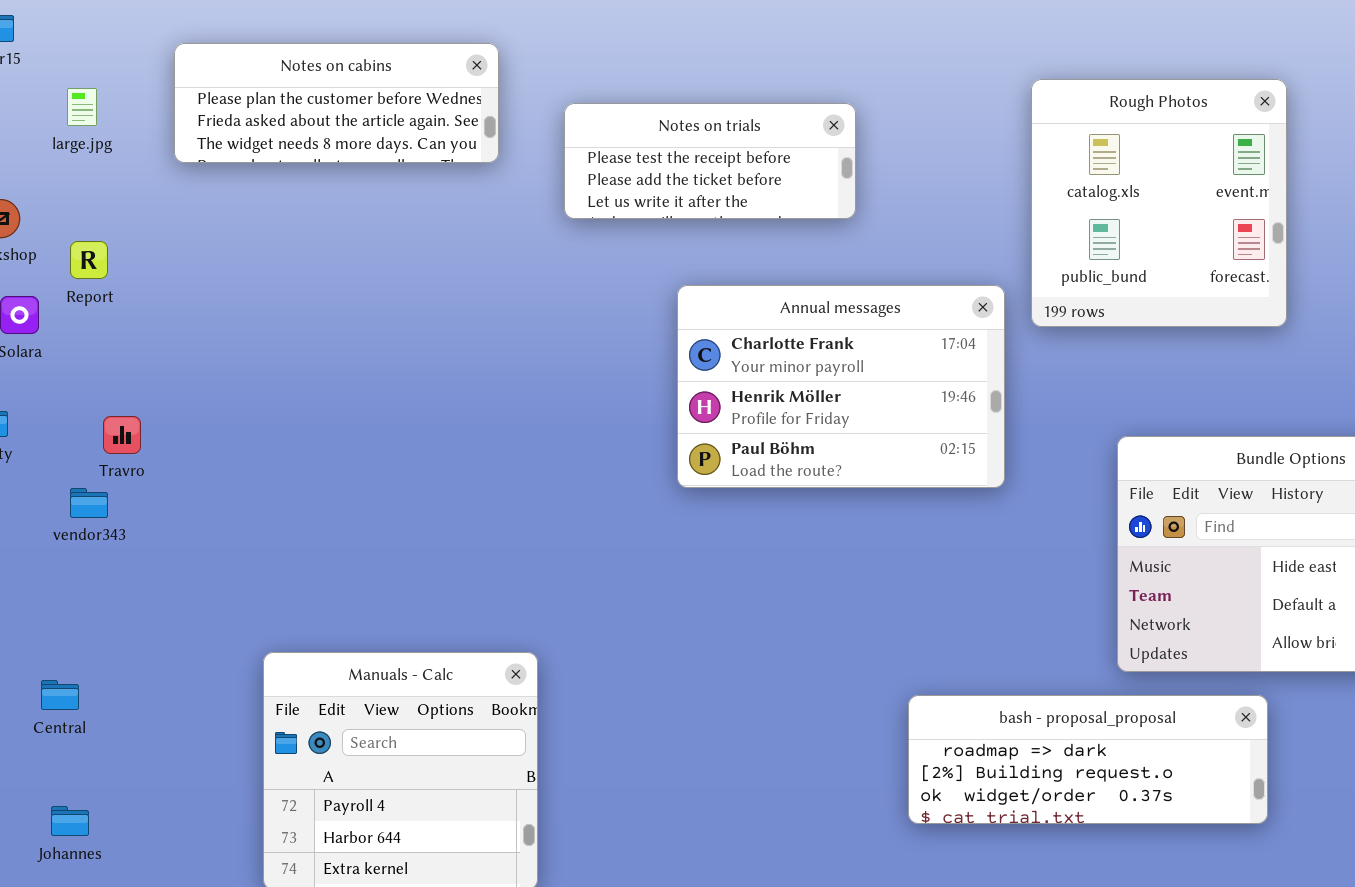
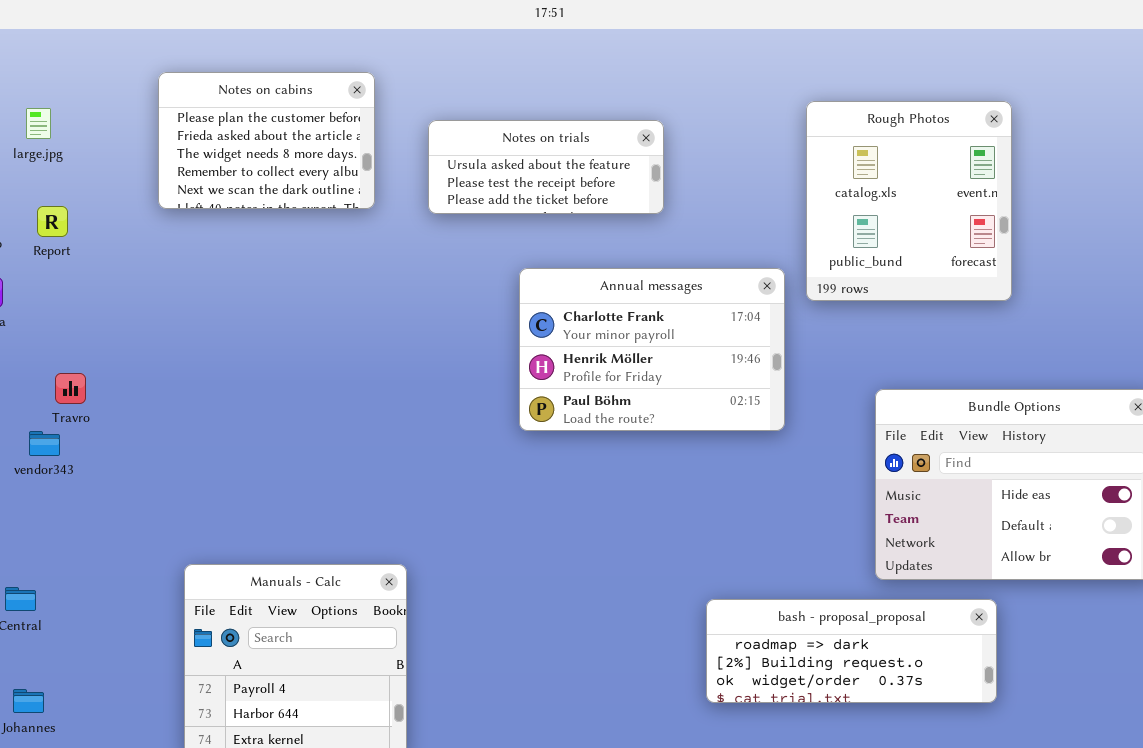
Notes on cabins: [174,43,499,163] -> [158,72,375,209], resized
Notes on trials: [564,103,856,219] -> [428,120,664,214], scrolled up 1 row
Report: [70,241,108,279] -> [37,206,68,237], moved

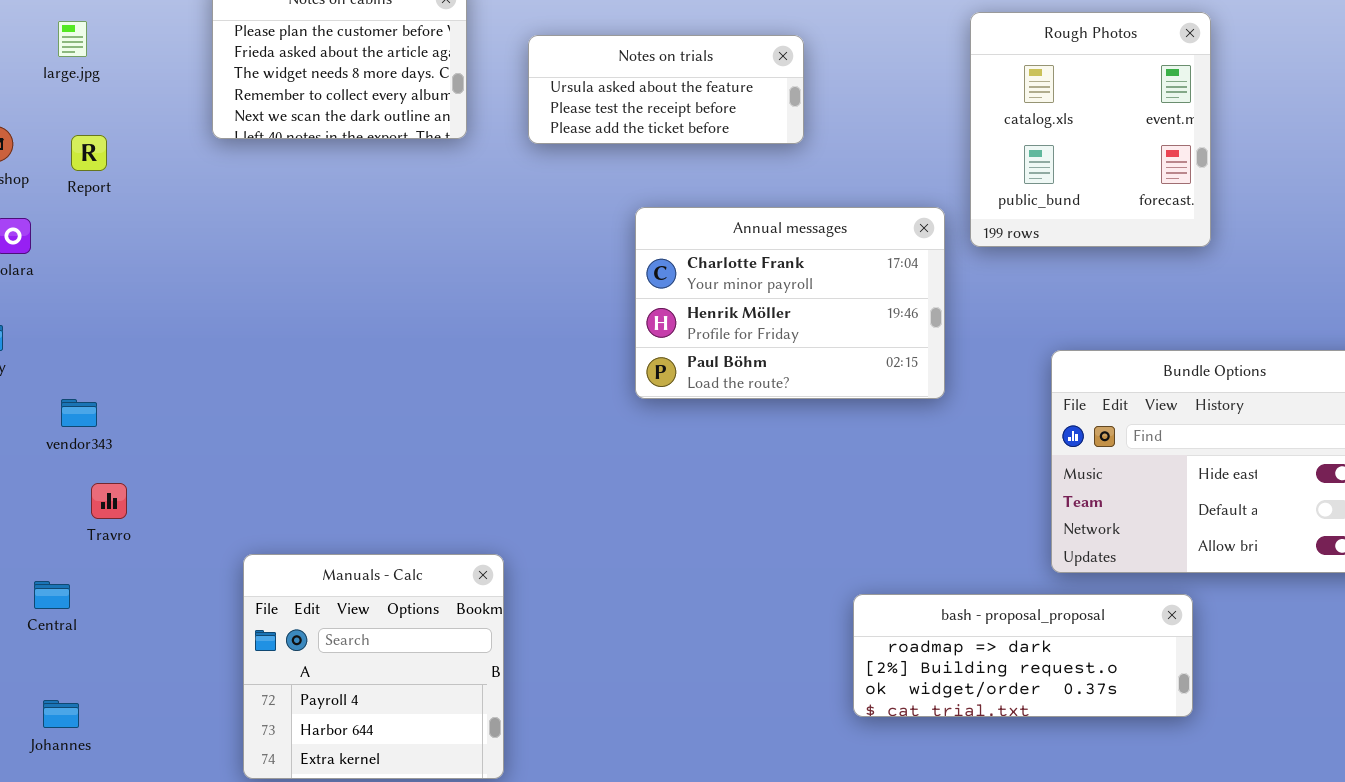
Travro: [55,373,86,404] -> [91,483,127,519], moved

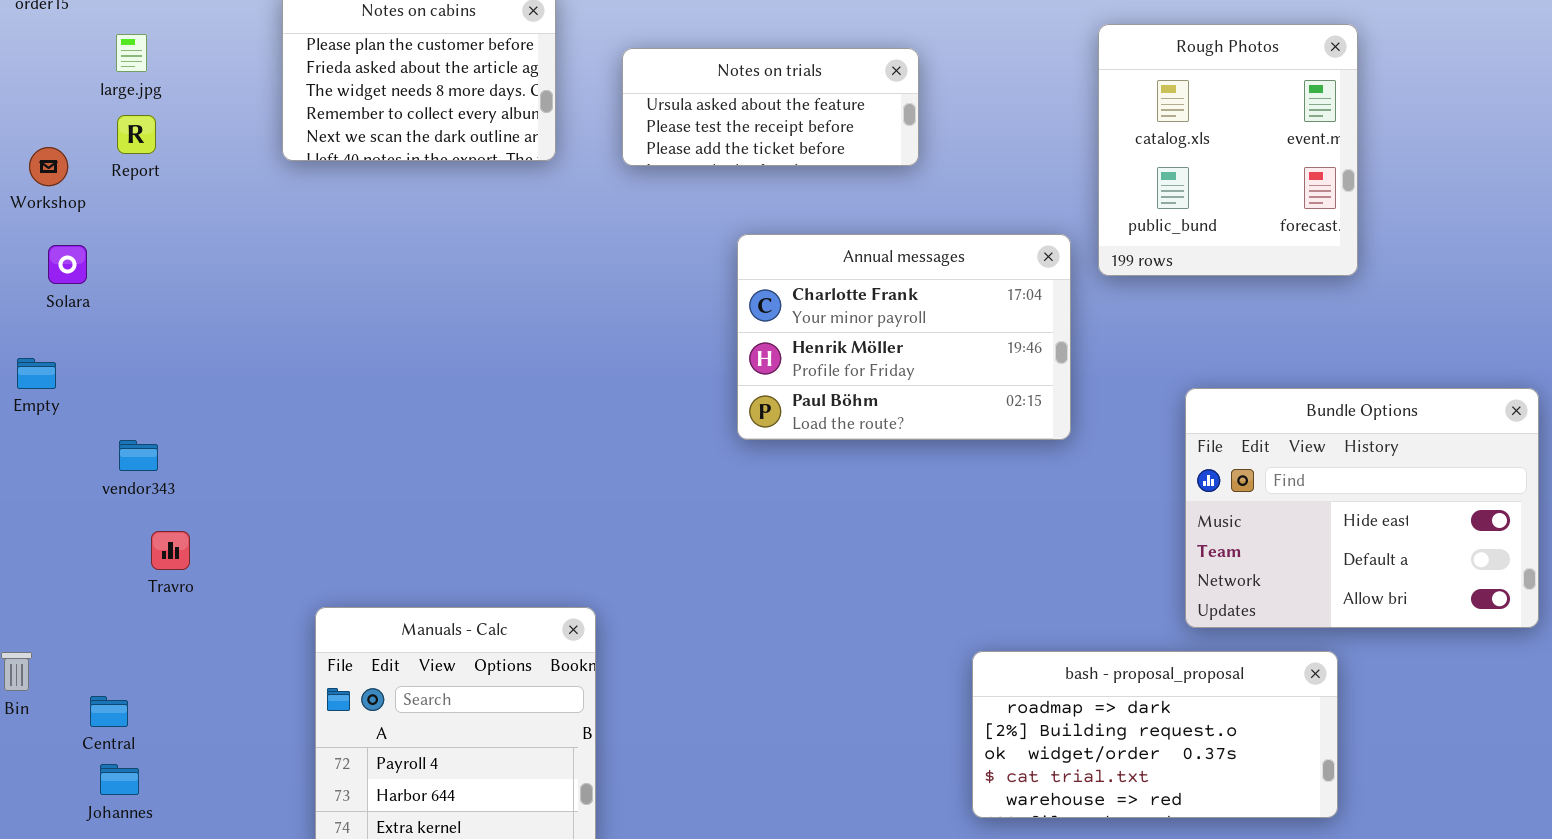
Report: [71,135,107,171] -> [117,115,156,154], moved
Central: [34,581,70,609] -> [90,696,128,727], moved
bash - proposal_proposal: [853,594,1193,717] -> [972,651,1338,818], resized

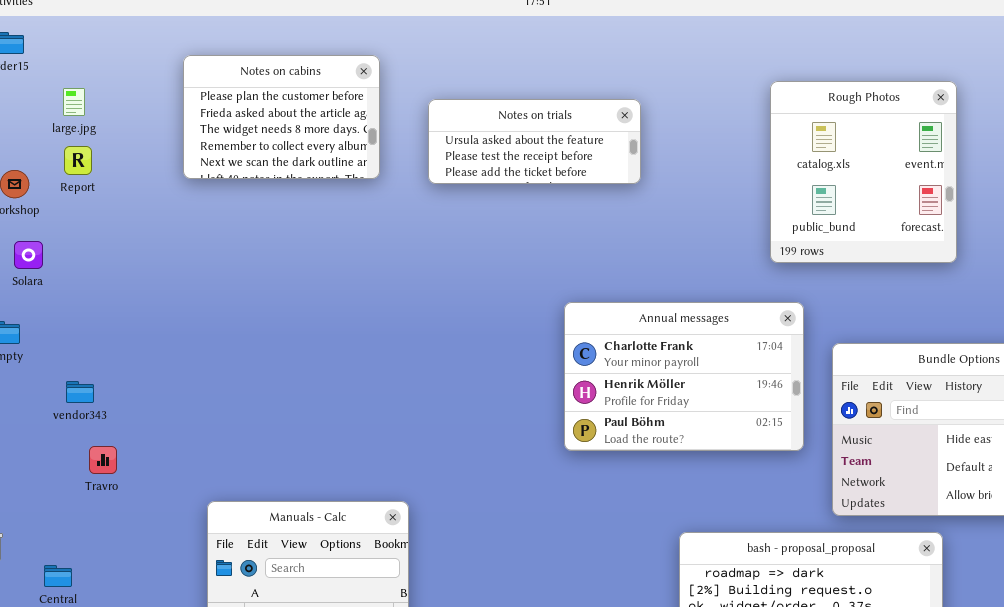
Annual messages: [737,234,1071,440] -> [564,302,804,451], moved

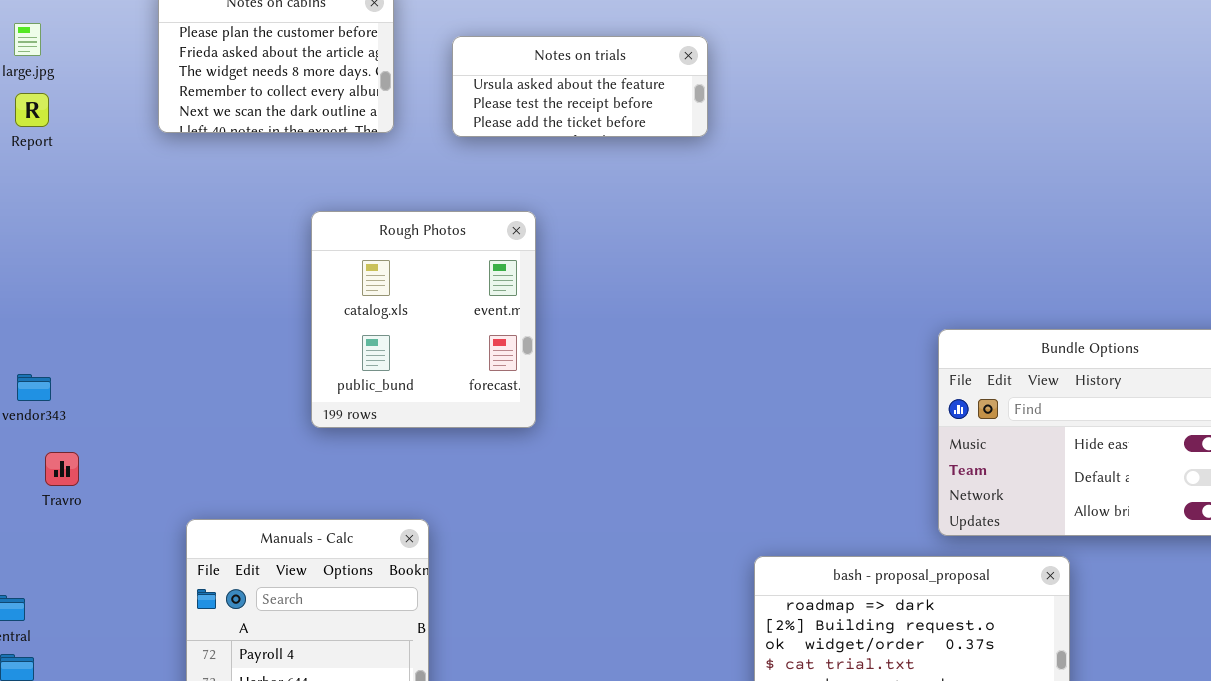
Rough Photos: [770,81,957,263] -> [311,211,536,428], moved
Annual messages: [564,302,804,451] -> none, closed

